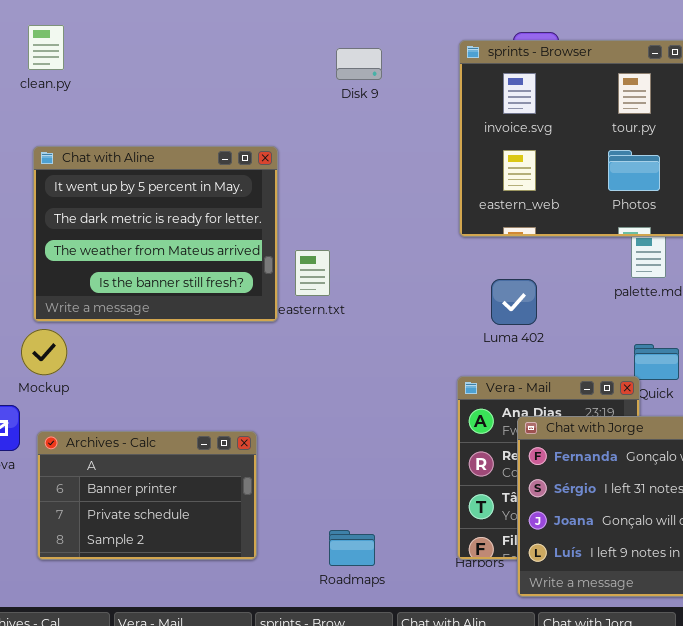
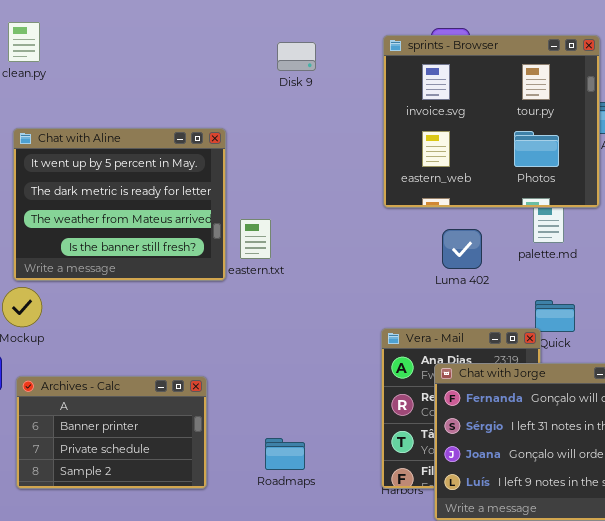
Luma 402: [491,279,537,325] -> [442,229,482,269], moved
Roadmaps: [329,530,375,566] -> [265,438,305,470], moved

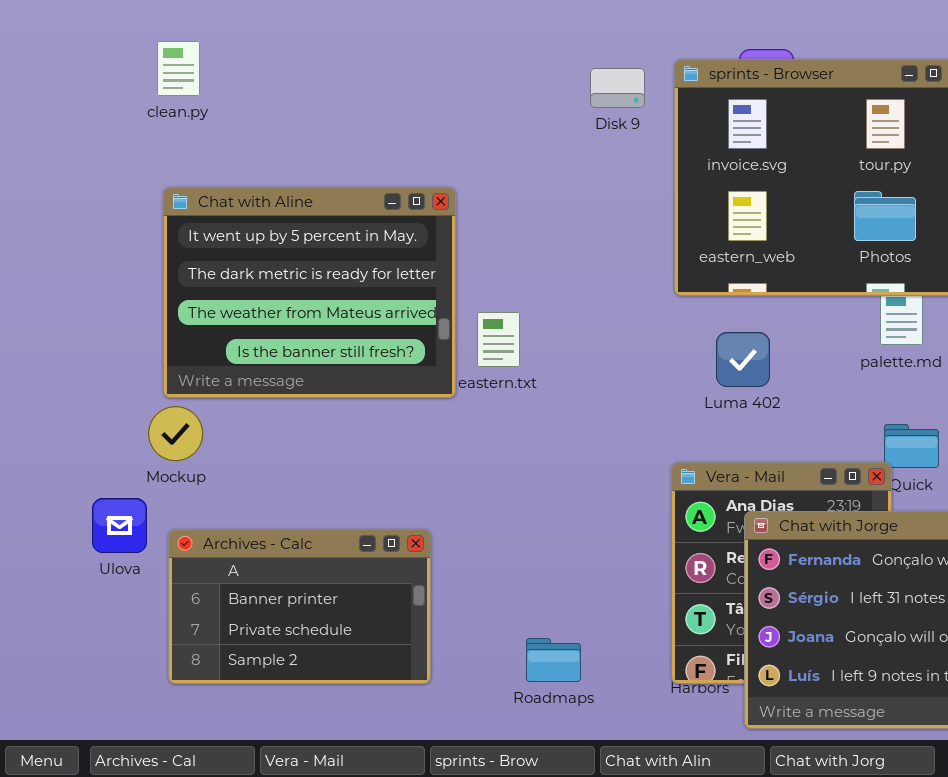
Disk 9: [277,42,316,71] -> [590,68,645,108], moved
Luma 402: [442,229,482,269] -> [716,332,770,387], moved
Roadmaps: [265,438,305,470] -> [526,638,581,682], moved

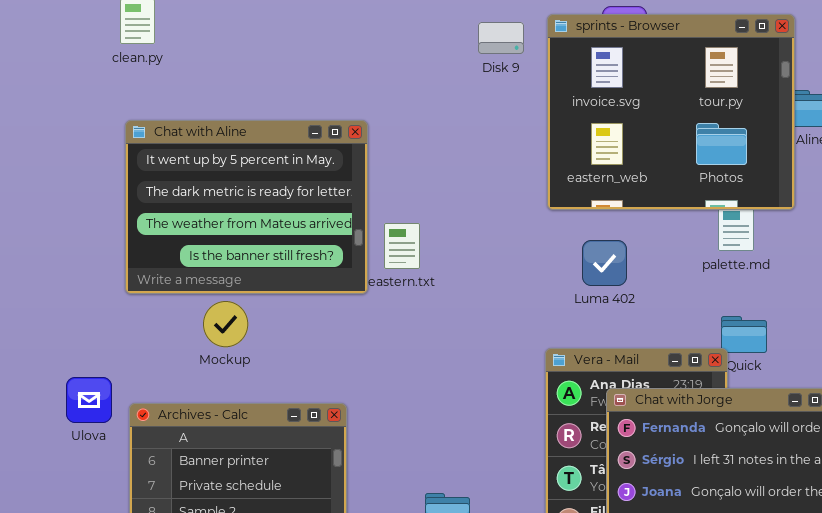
Mockup: [148,406,203,461] -> [203,301,248,347], moved

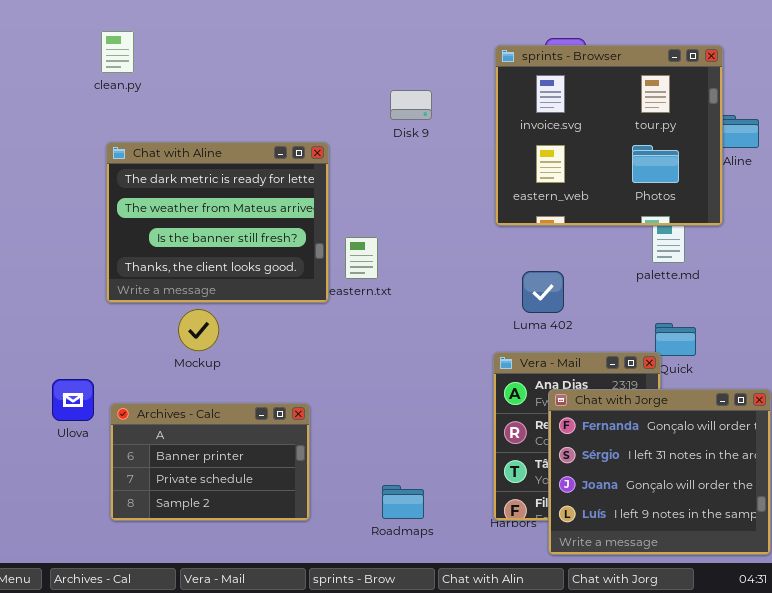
Disk 9: [478,22,524,54] -> [390,90,432,120], moved
Chat with Aline: [125,120,368,294] -> [106,142,329,303], scrolled down 1 row
Luma 402: [582,240,627,286] -> [522,271,564,313], moved

